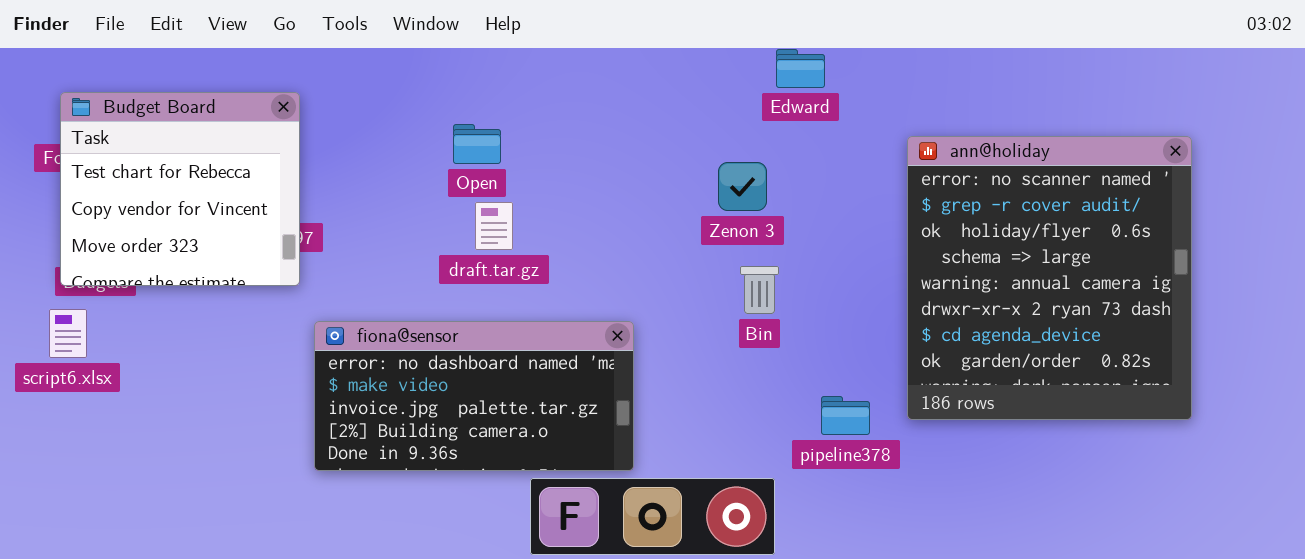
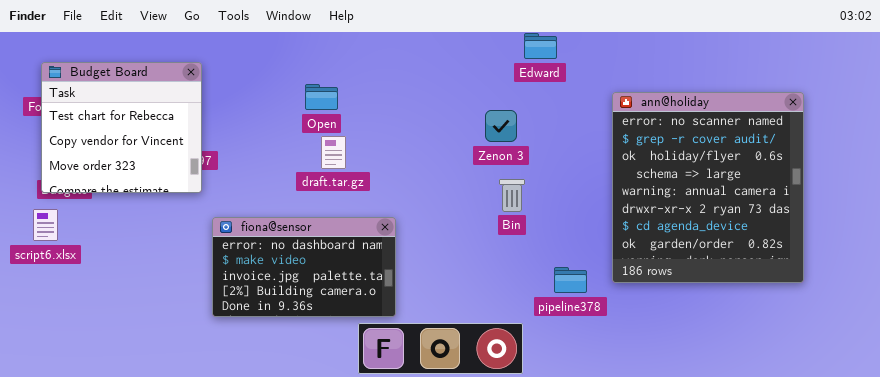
fiona@sensor: [314,321,634,471] -> [212,217,396,317], resized

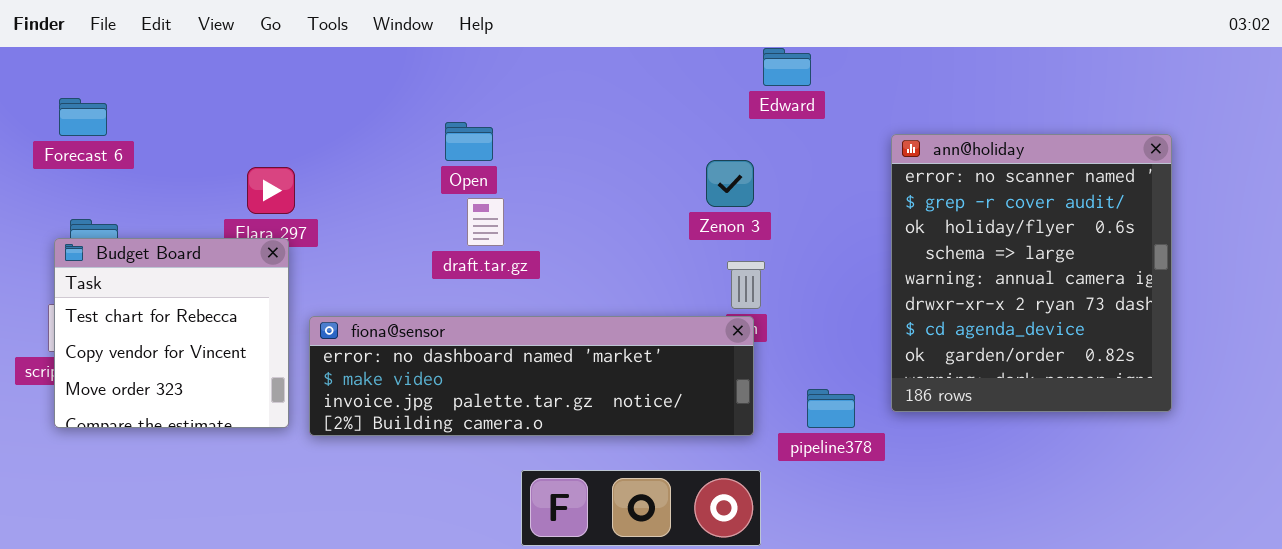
Budget Board: [41,62,202,193] -> [54,238,289,428], moved
fiona@sensor: [212,217,396,317] -> [309,316,754,436], resized

